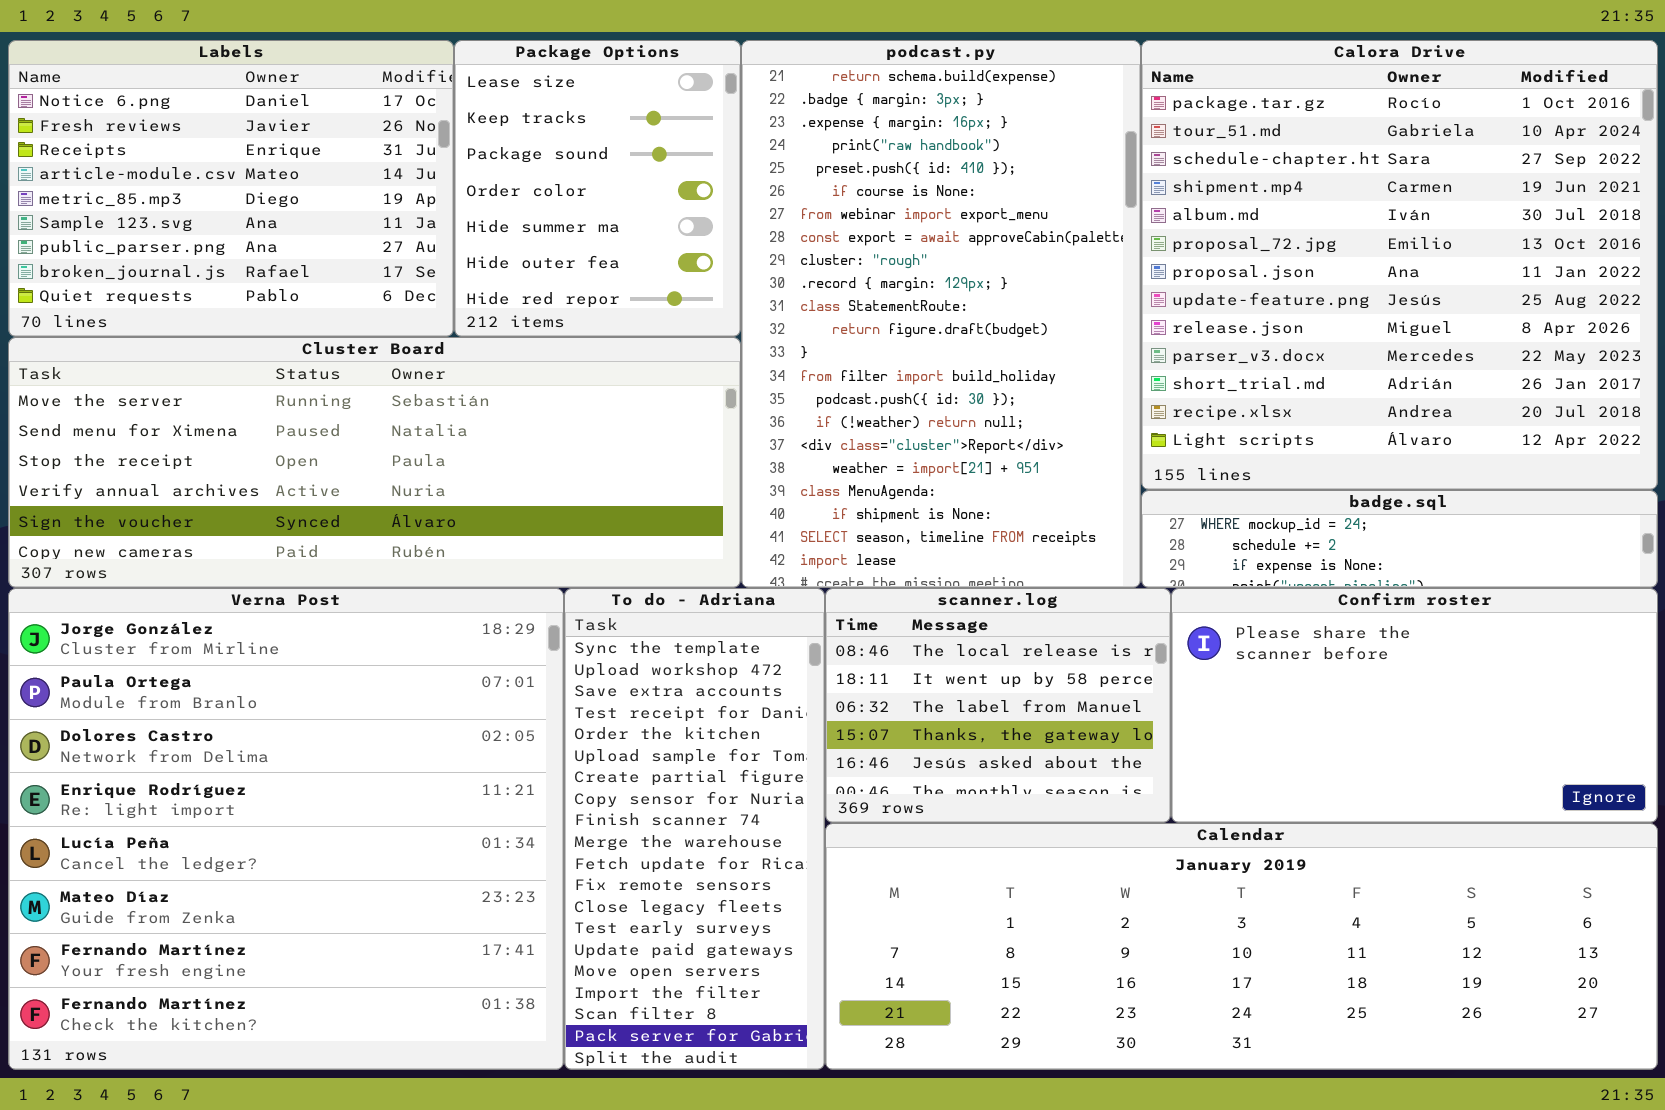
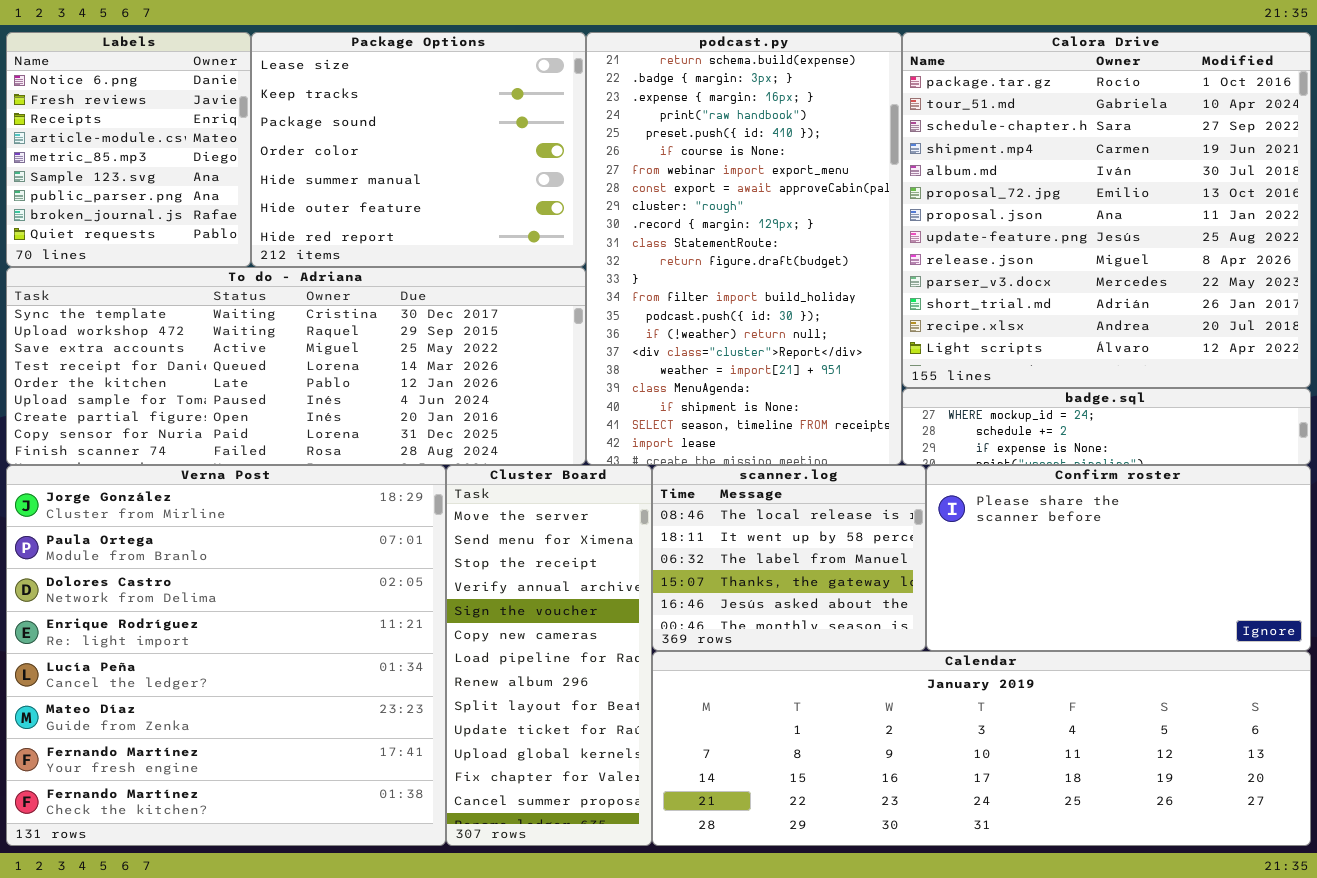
Labels: [8,40,454,337] -> [6,32,251,267], resized
Package Options: [454,40,741,337] -> [251,32,586,267], resized
Cluster Board: [8,337,741,588] -> [446,465,652,846], moved, resized
To do - Adriana: [564,588,825,1070] -> [6,267,586,465], moved, resized

